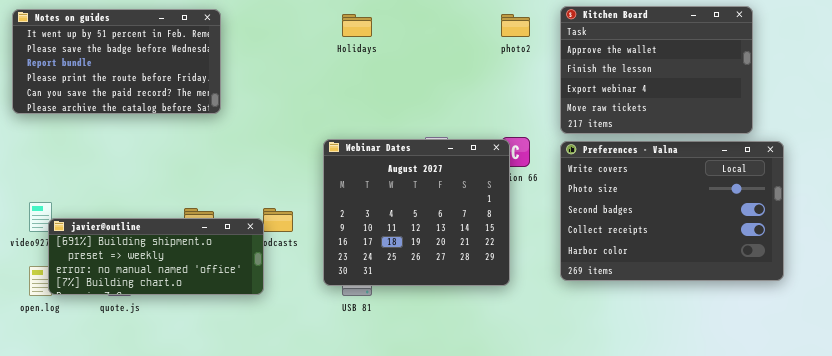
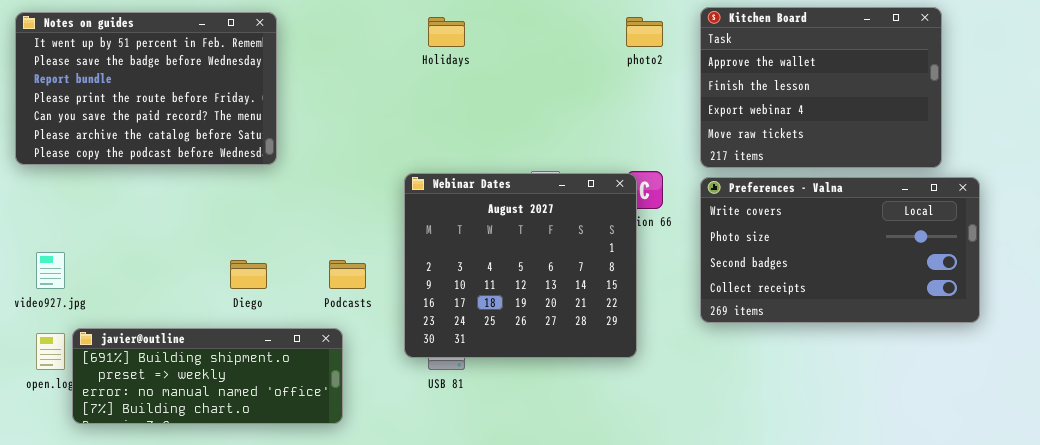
Notes on guides: [12,9,221,114] -> [15,12,277,165], resized
Preferences - Valna: [560,141,784,281] -> [700,177,980,323], resized
javier@outline: [48,218,264,295] -> [72,328,343,424], moved

